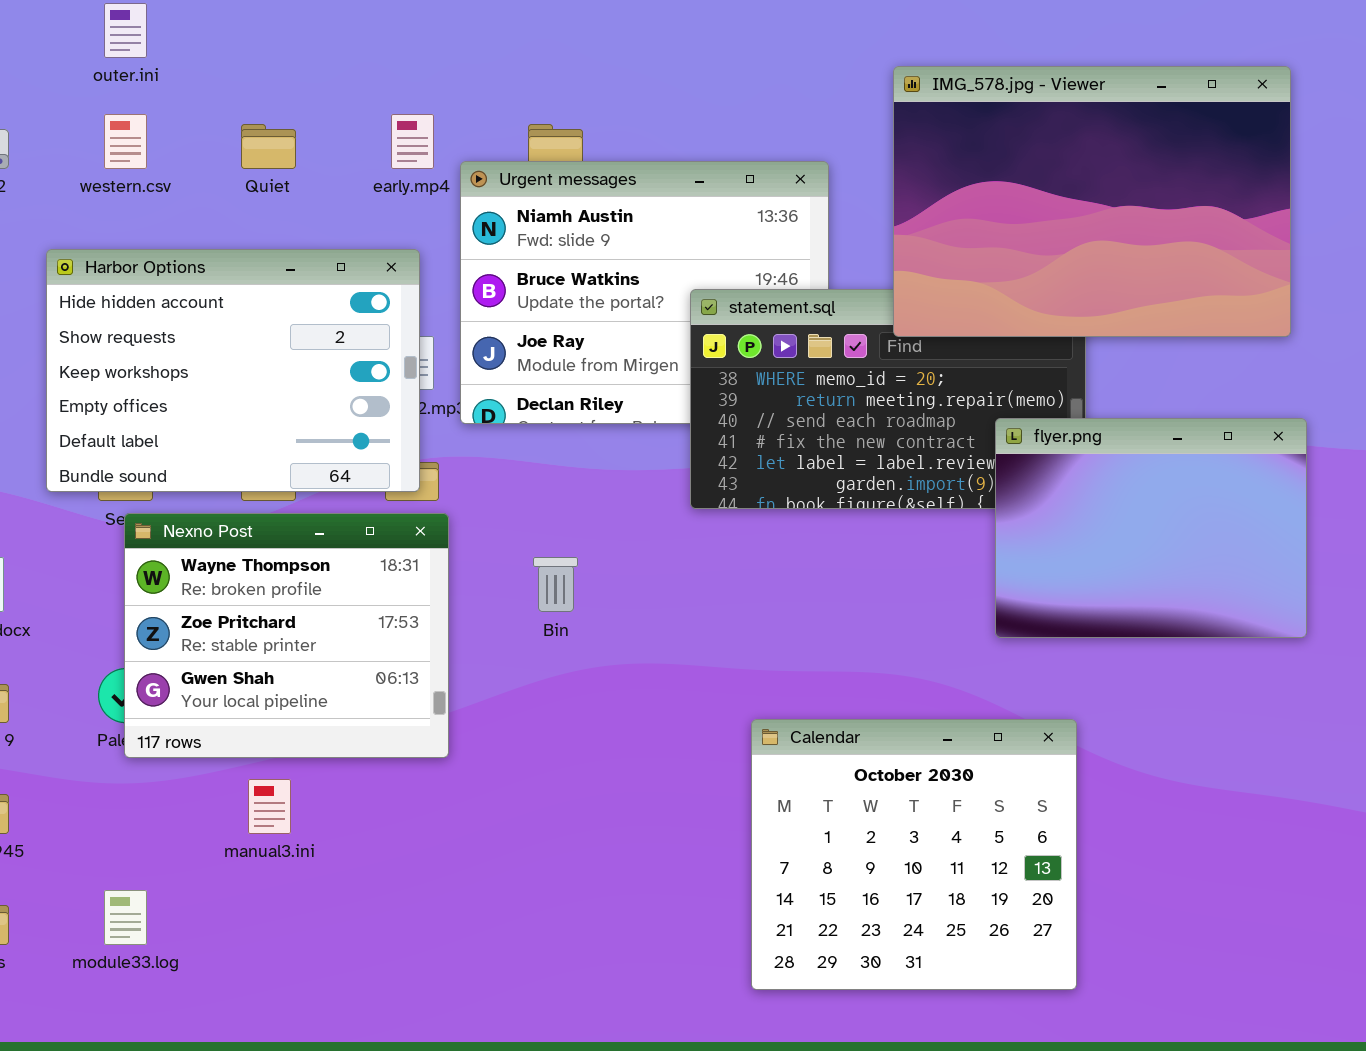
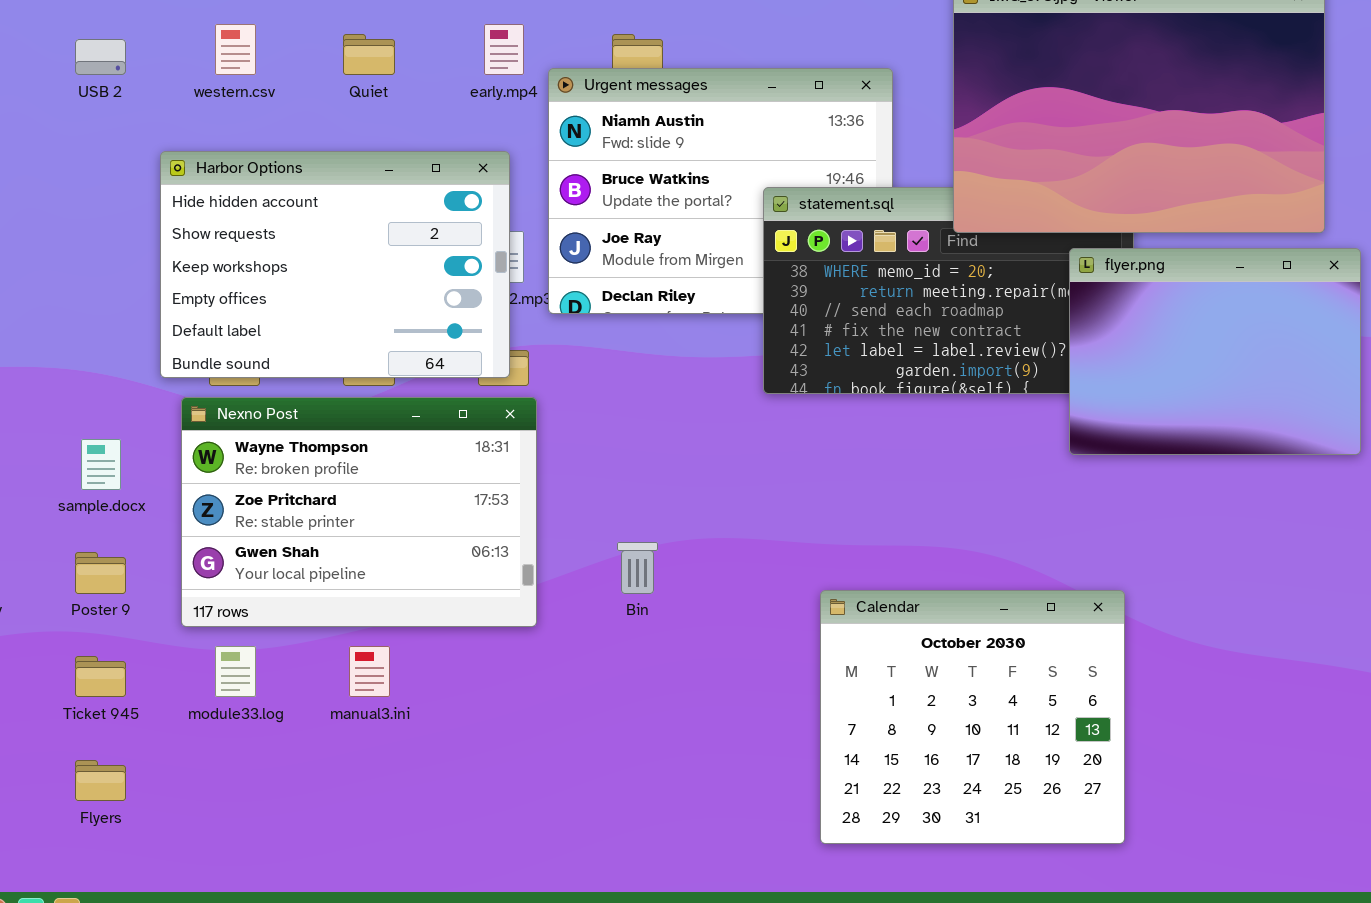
flyer.png: [995,418,1307,638] -> [1069,248,1361,455], moved
Nexno Post: [124,513,449,758] -> [181,397,537,627], resized
Bin: [533,557,578,612] -> [617,542,658,594], moved
module33.log: [104,890,147,945] -> [215,646,256,697], moved

